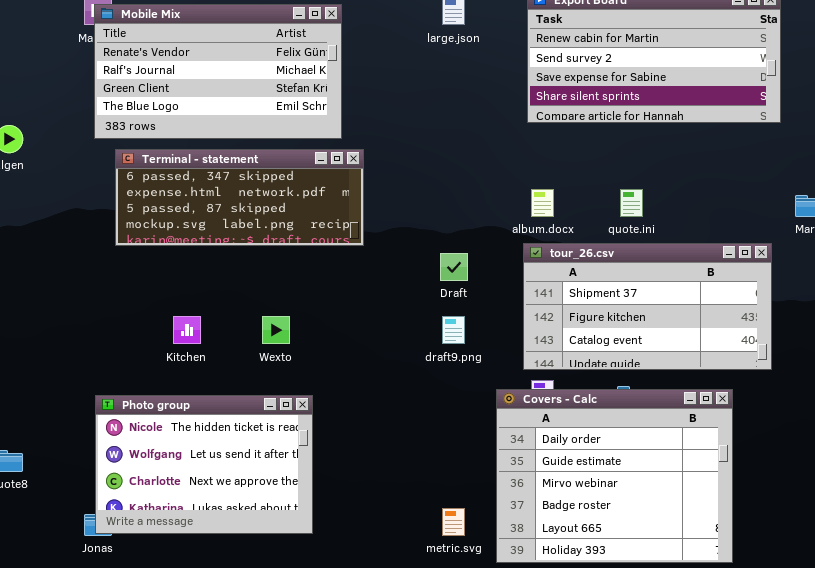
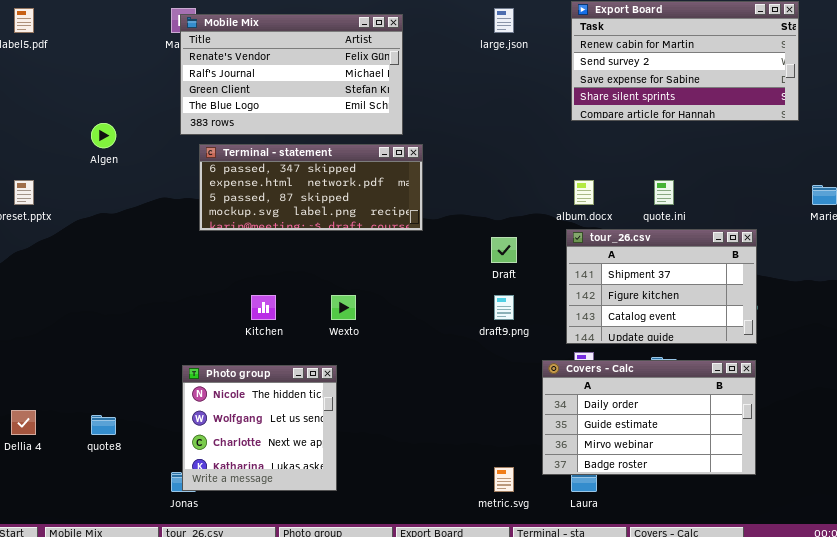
tour_26.csv: [523,243,772,370] -> [566,229,757,344], resized
Covers - Calc: [496,389,733,563] -> [542,360,756,475], resized
Photo group: [95,395,313,534] -> [182,365,337,491], resized

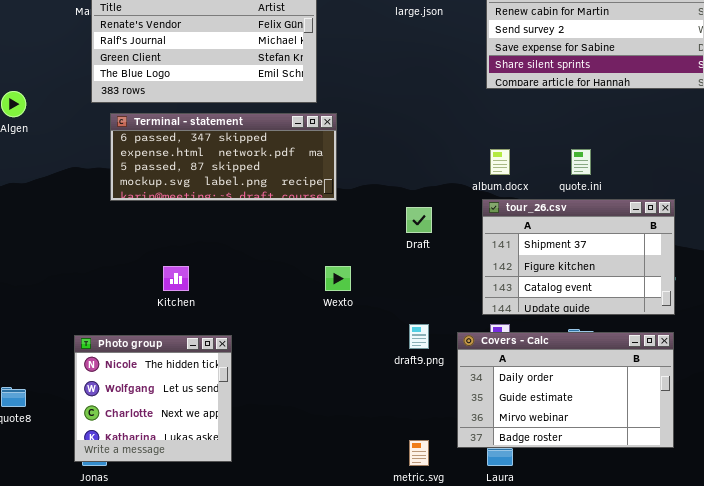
Wexto: [331,295,356,320] -> [325,266,351,291], moved
draft9.png: [494,295,514,320] -> [409,324,429,349], moved
Photo group: [182,365,337,491] -> [74,335,232,462], moved

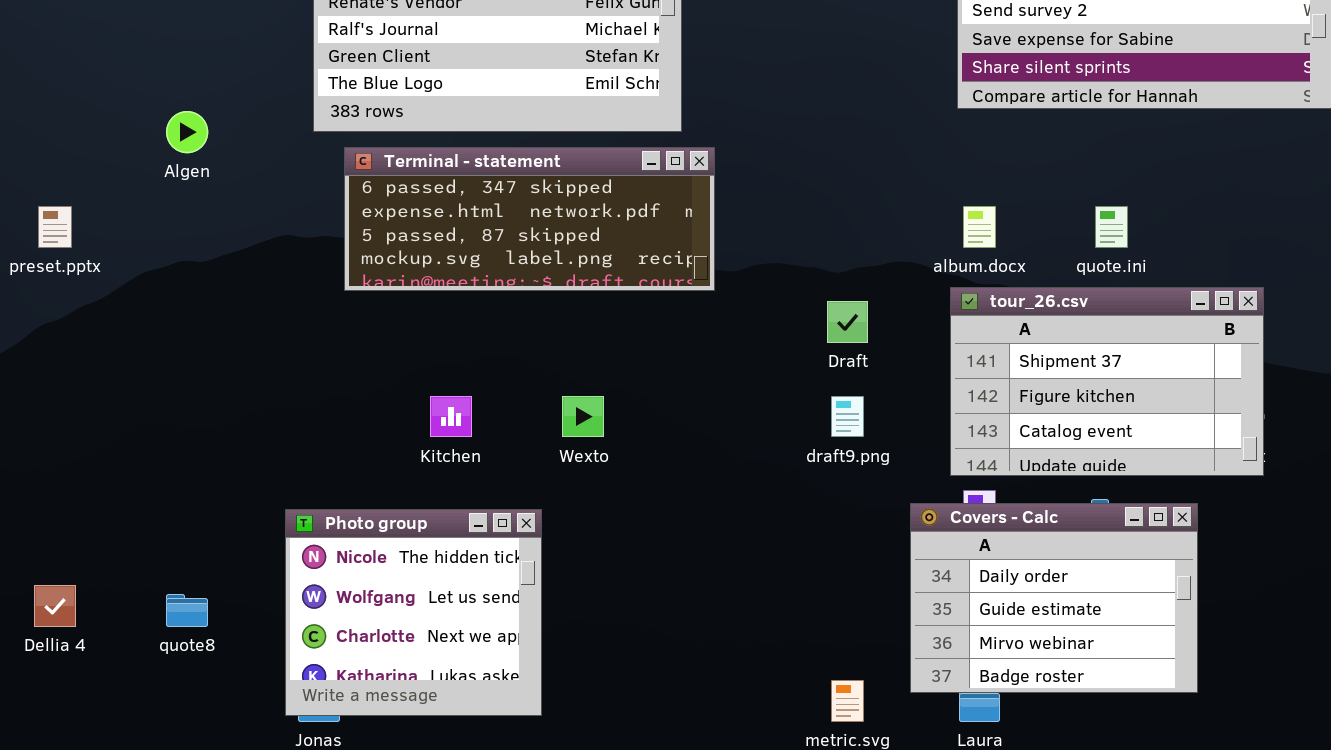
Wexto: [325,266,351,291] -> [562,396,604,437], moved
draft9.png: [409,324,429,349] -> [831,396,864,437], moved
Covers - Calc: [457,332,674,448] -> [910,503,1198,693], resized

